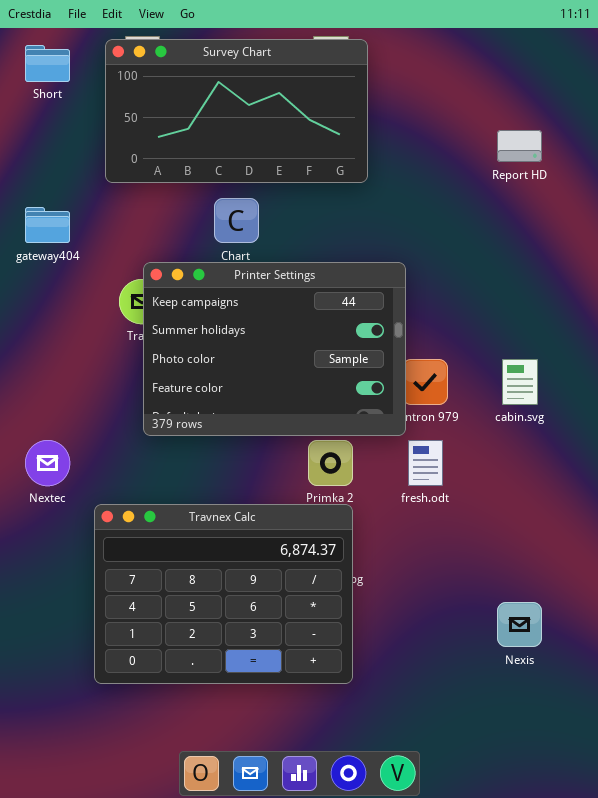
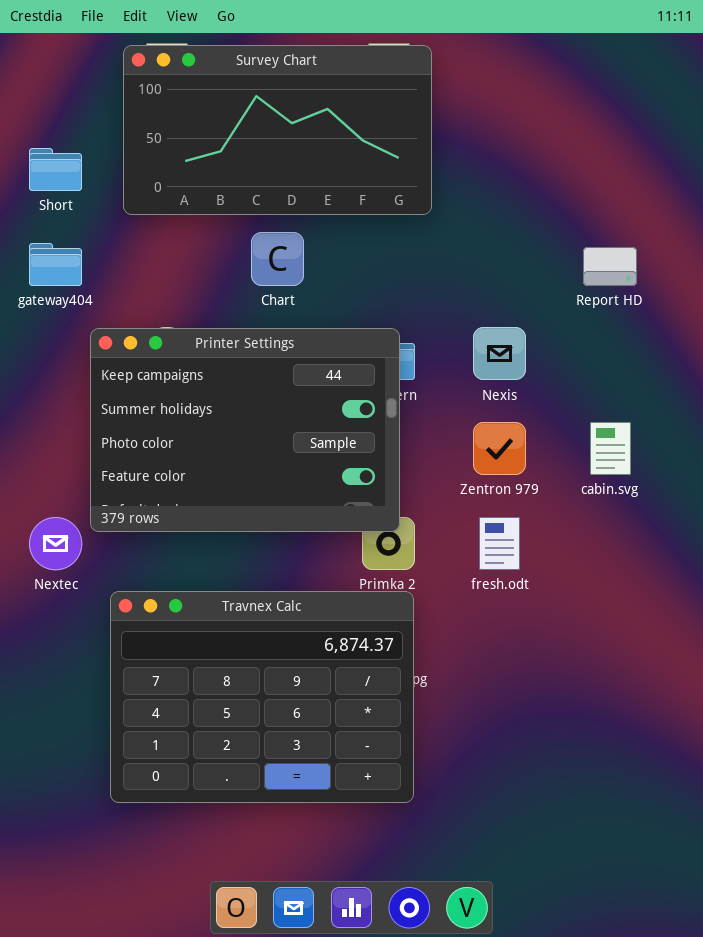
Short: [25,45,70,82] -> [29,148,82,191], moved
Report HD: [497,130,542,162] -> [583,247,637,286], moved
Printer Settings: [143,262,406,436] -> [90,328,400,532], moved
Nexis: [497,602,542,647] -> [473,327,526,380], moved

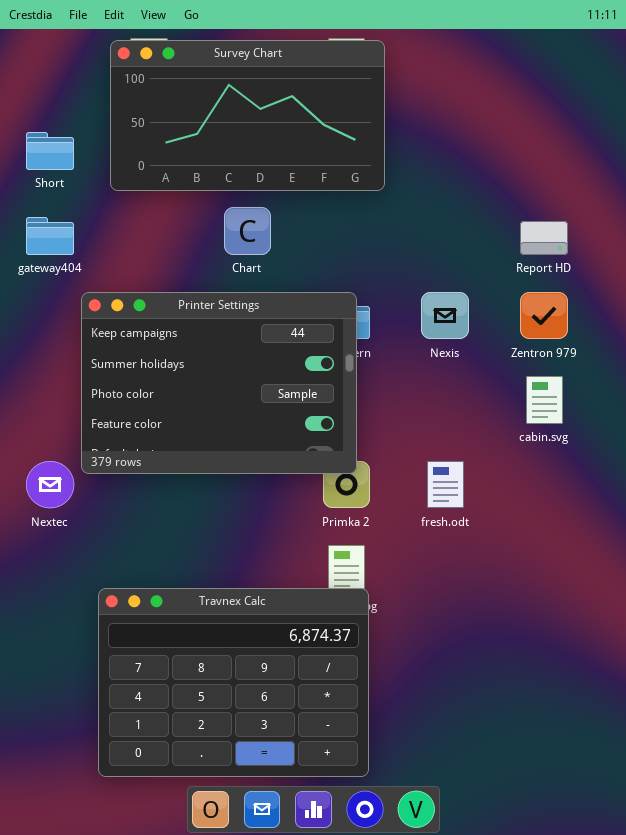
Zentron 979: [473,422,526,475] -> [520,292,568,339], moved
Travnex Calc: [110,591,414,803] -> [98,588,369,777], moved

